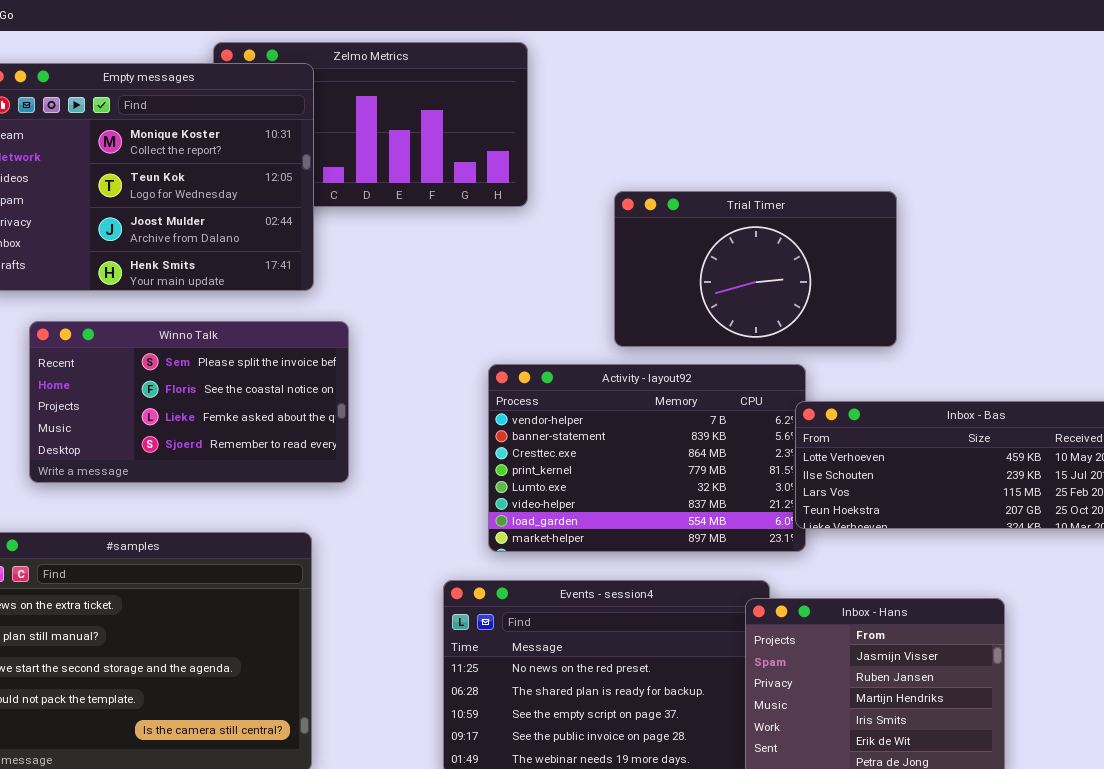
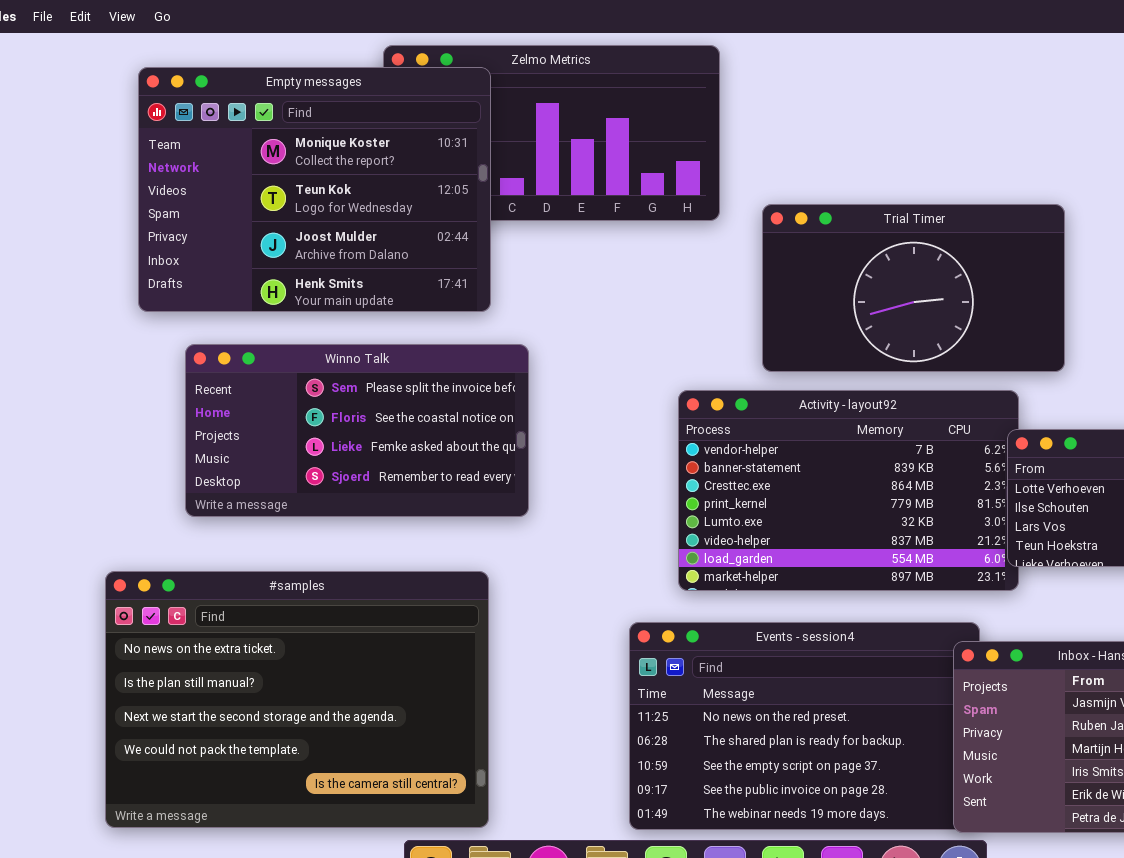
Trial Timer: [614,191,897,347] -> [762,204,1065,372], moved

